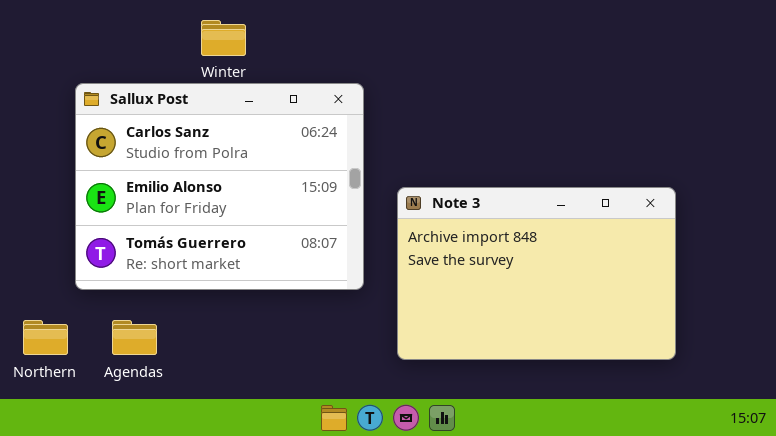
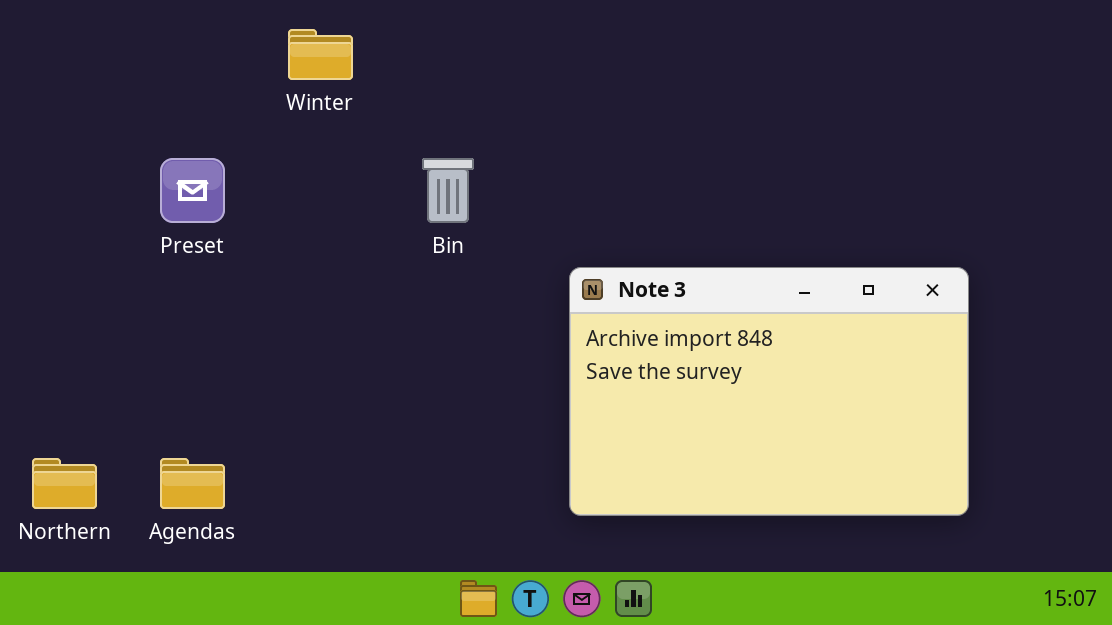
Sallux Post: [75,83,364,290] -> none, closed

